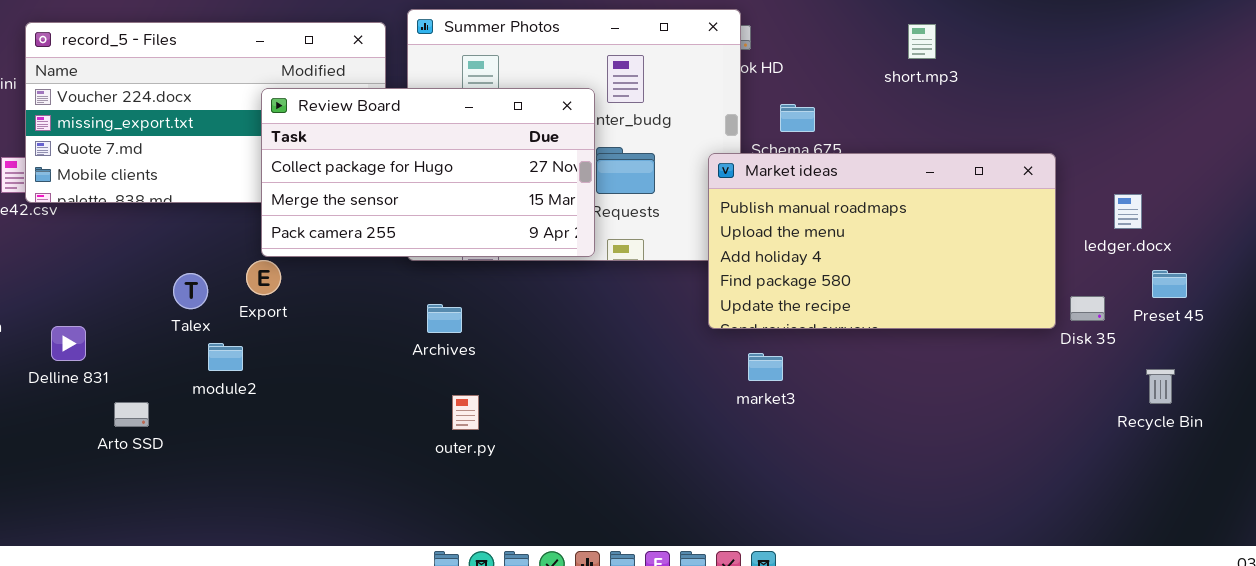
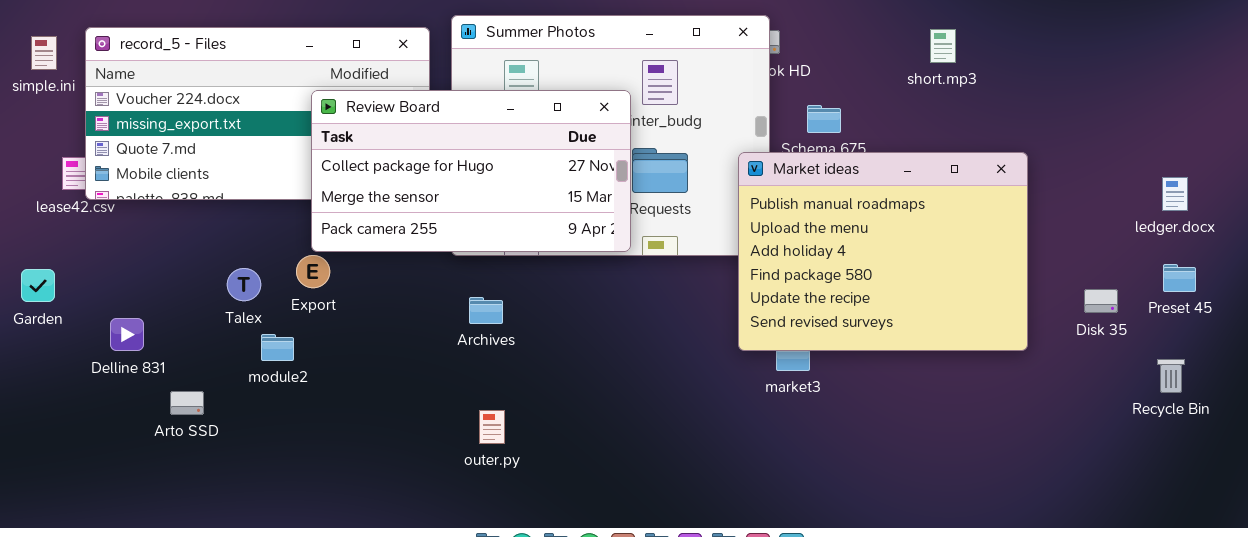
Market ideas: [708,153,1056,329] -> [738,152,1028,351], resized
ledger.docx: [1114,194,1142,229] -> [1162,177,1188,211], moved
outer.py: [452,395,479,430] -> [479,410,505,444], moved

